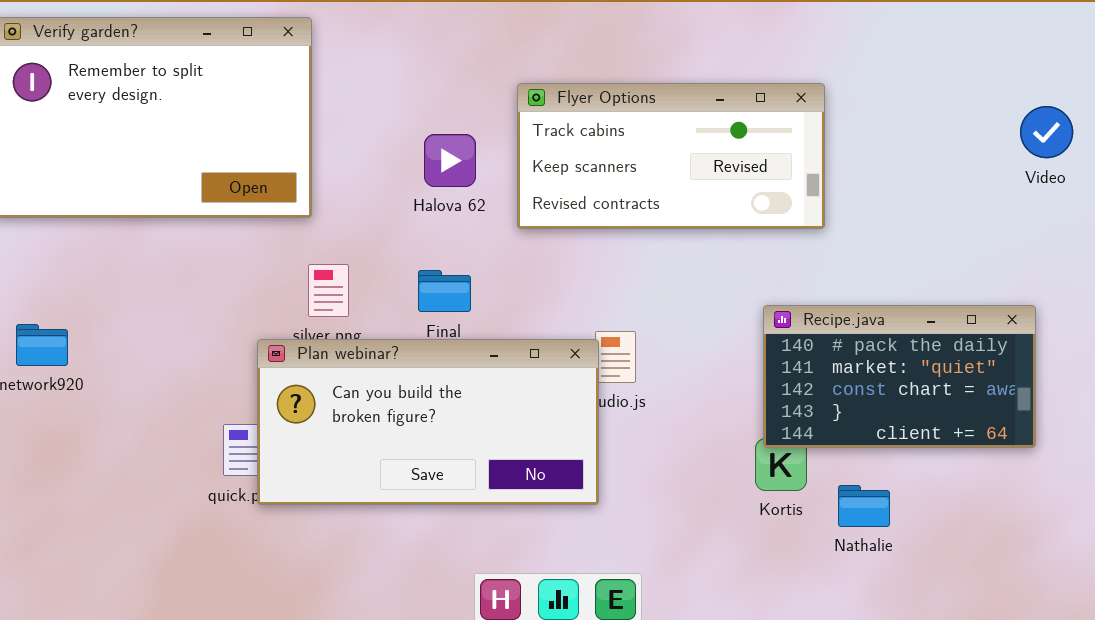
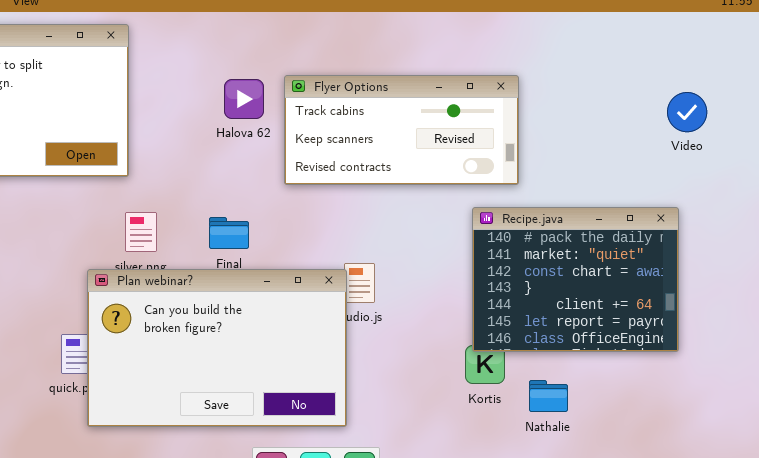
Halova 62: [424,134,476,187] -> [224,79,264,119], moved
Recipe.java: [763,305,1036,448] -> [472,207,679,352], resized
Plan webinar?: [257,339,599,505] -> [87,269,347,427], resized

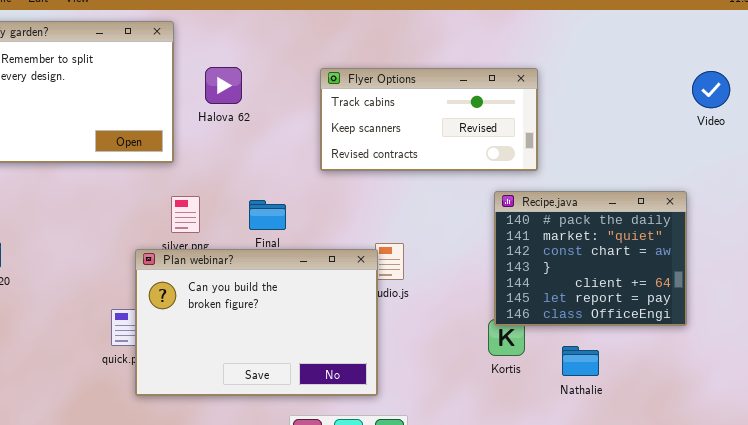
Halova 62: [224,79,264,119] -> [205,67,242,104], moved
Video: [667,92,707,132] -> [692,71,730,108], moved
Nathalie: [529,380,568,412] -> [562,346,599,376], moved

